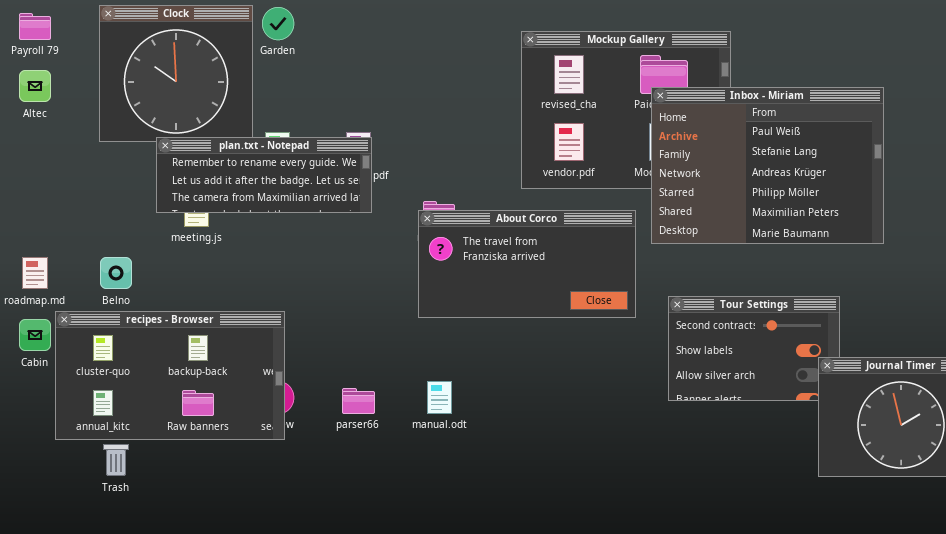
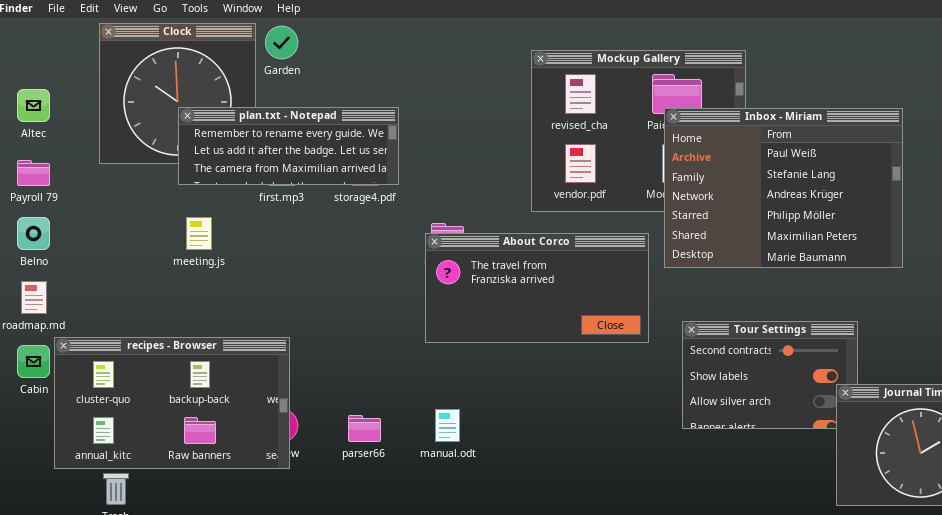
Payroll 79: [19,13,51,40] -> [17,160,50,186], moved
plan.txt - Notepad: [156,137,372,213] -> [178,107,399,185], moved
Belno: [100,257,132,289] -> [17,217,50,250], moved

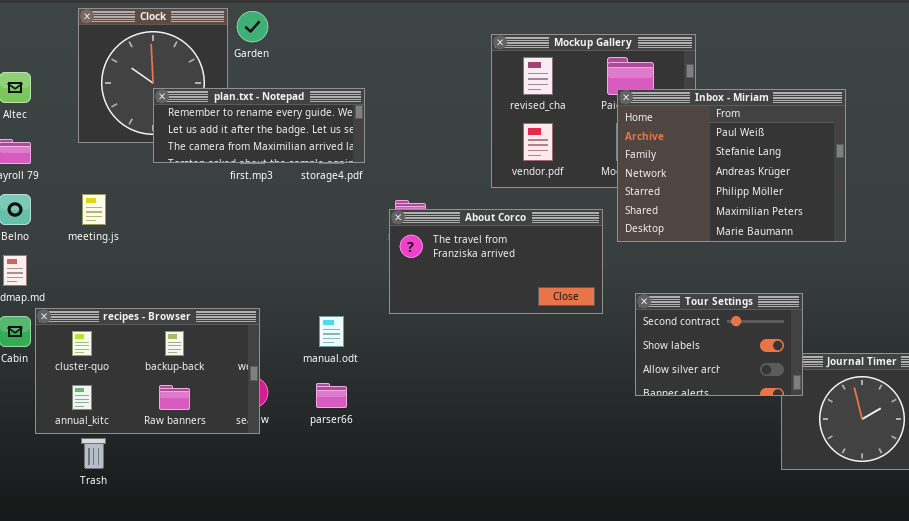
meeting.js: [186,217,212,250] -> [82,194,106,225], moved
Tour Settings: [682,321,858,429] -> [635,293,803,396], raised
manual.odt: [435,409,460,442] -> [319,316,344,347], moved

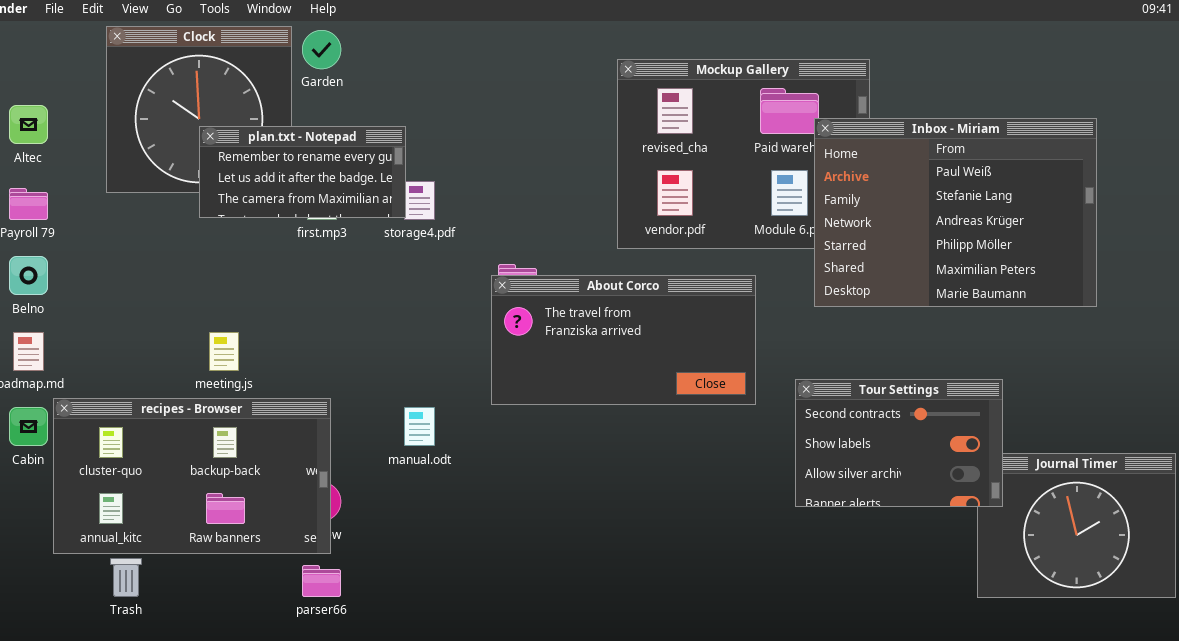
plan.txt - Notepad: [153,88,365,163] -> [199,126,406,218], resized
Inbox - Miriam: [617,89,846,242] -> [814,118,1097,307], moved
meeting.js: [82,194,106,225] -> [209,332,239,371], moved
parser66: [316,383,347,408] -> [302,565,341,597], moved

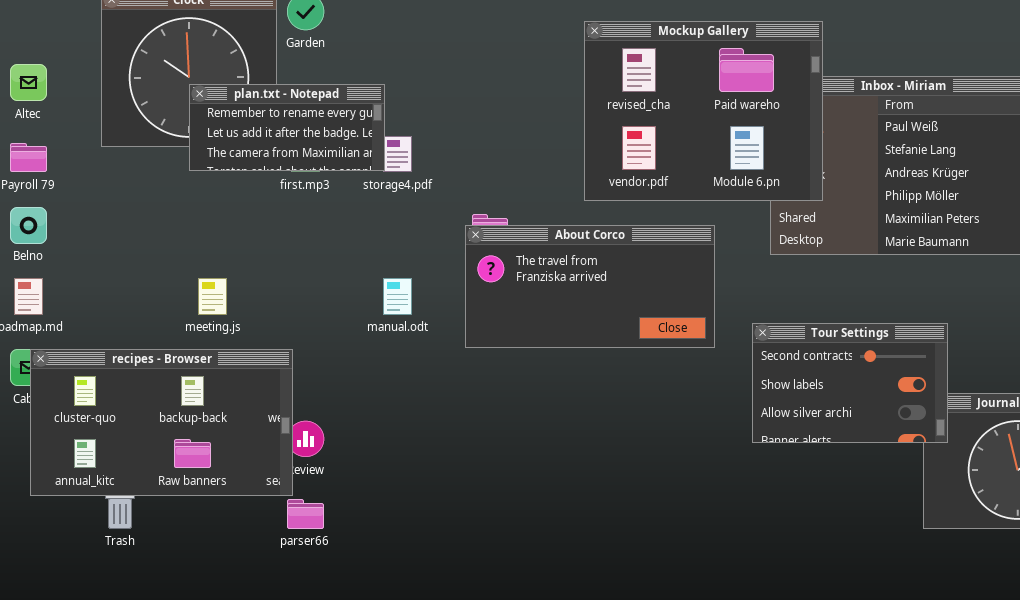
Mockup Gallery: [617,59,870,249] -> [584,21,823,201], raised
recipes - Browser: [53,398,331,554] -> [30,349,293,496], moved
manual.odt: [404,407,435,446] -> [383,278,412,315], moved

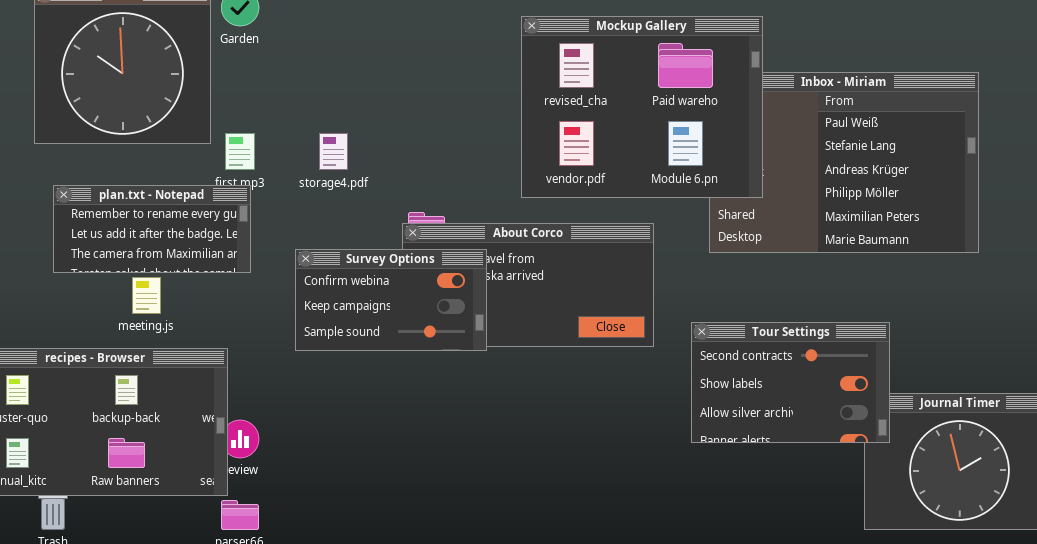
plan.txt - Notepad: [189,84,385,171] -> [53,185,251,273], moved
Survey Options: none -> [295,249,487,351], opened

